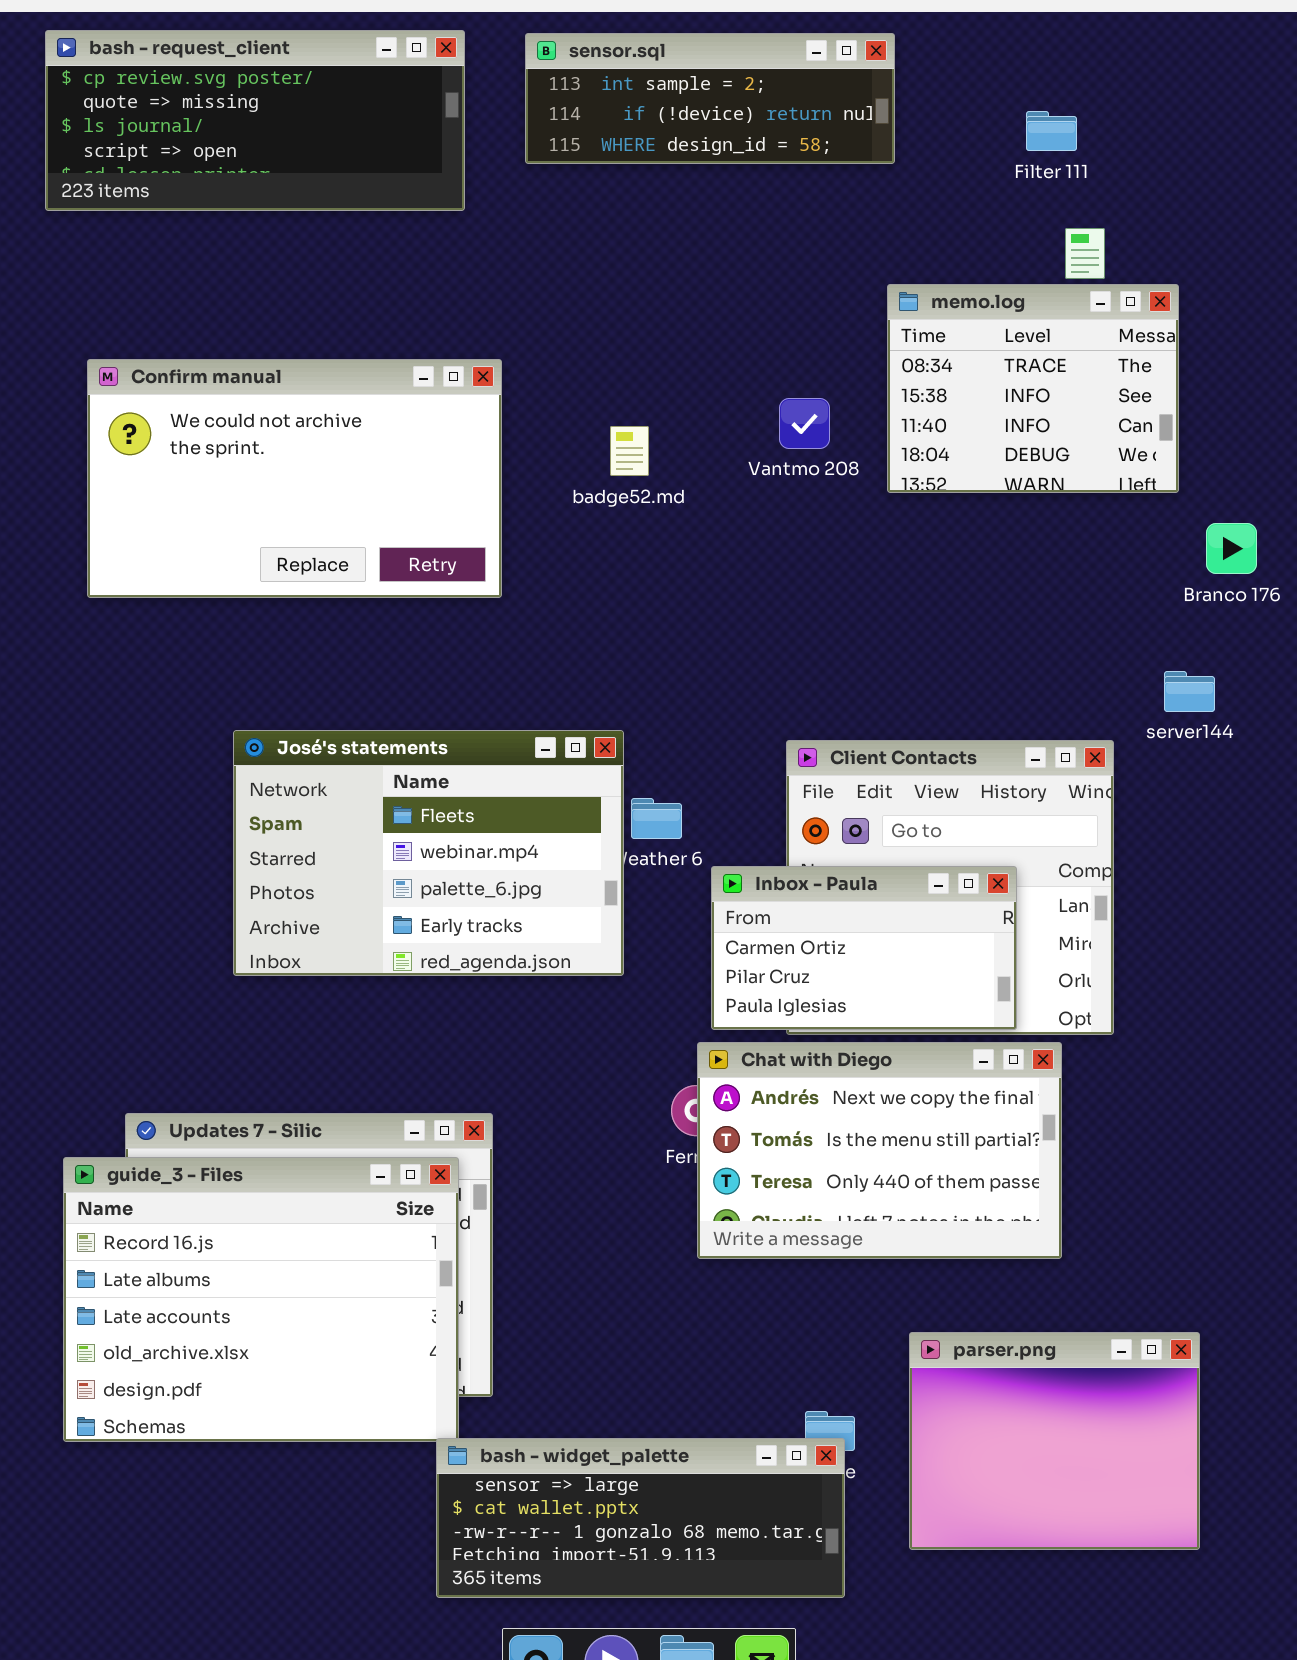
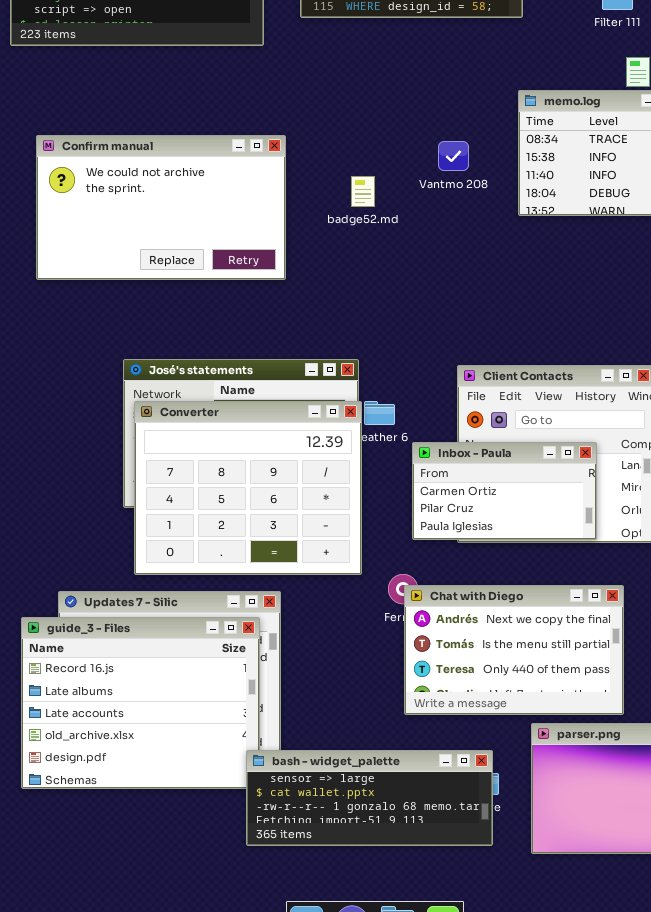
Vantmo 208: [779,398,830,449] -> [438,141,469,171], moved
Converter: none -> [134,401,362,575], opened
Chat with Diego: [697,1042,1062,1259] -> [404,585,624,715], moved
bash - widget_palette: [436,1438,845,1598] -> [246,750,493,846], moved

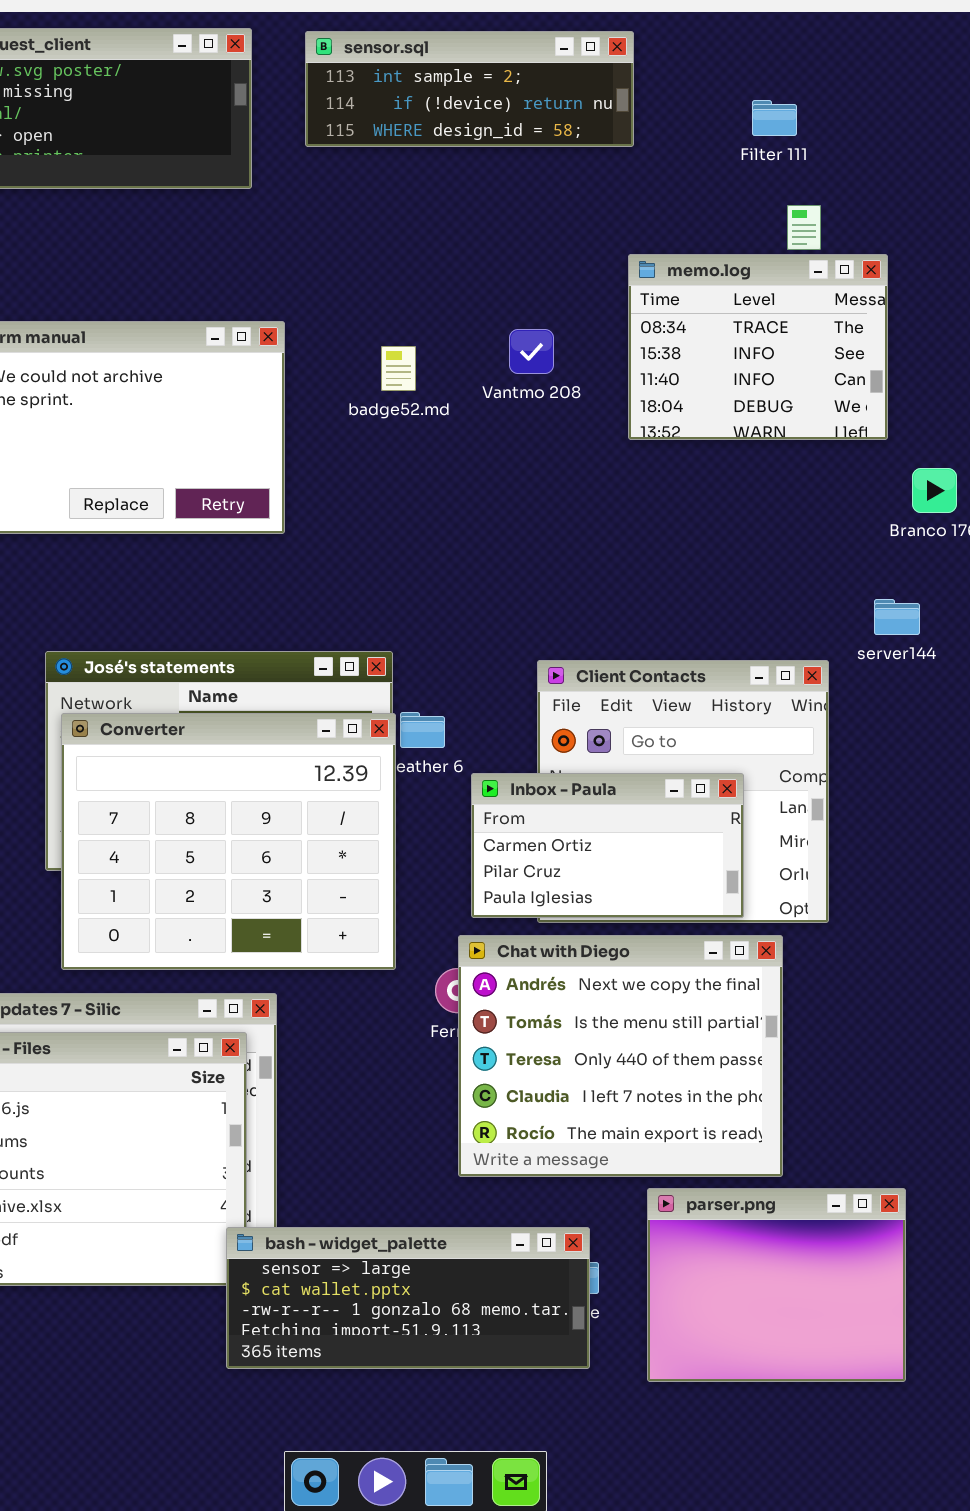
badge52.md: [351,176,375,207] -> [381,346,416,391], moved
Chat with Diego: [404,585,624,715] -> [458,935,783,1177], resized

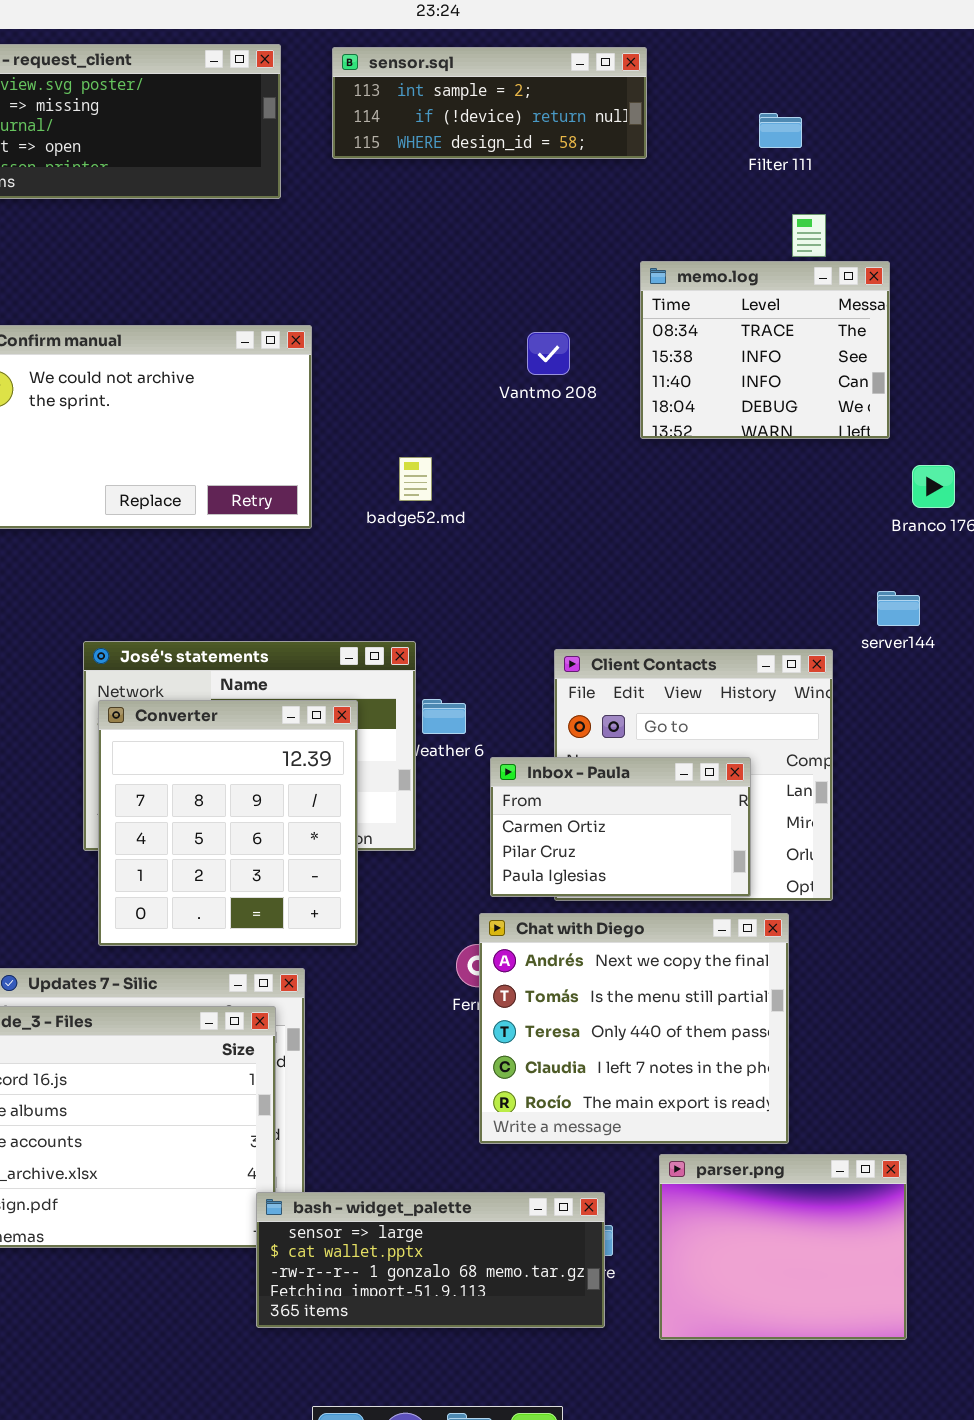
badge52.md: [381,346,416,391] -> [399,457,432,501], moved
Converter: [61,713,396,970] -> [98,700,358,946], resized

